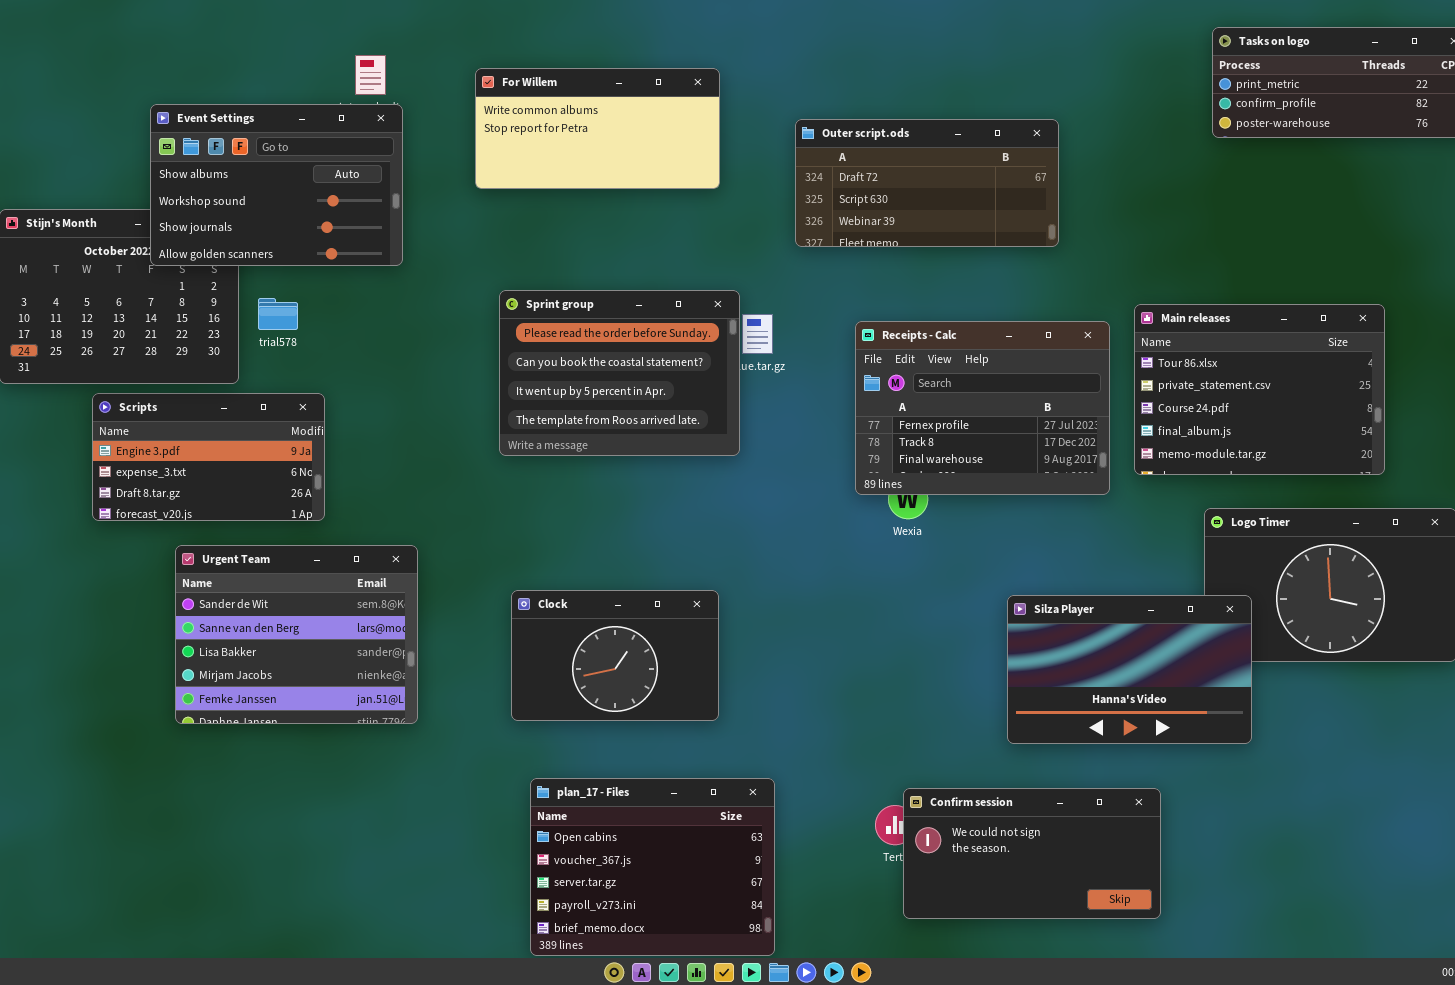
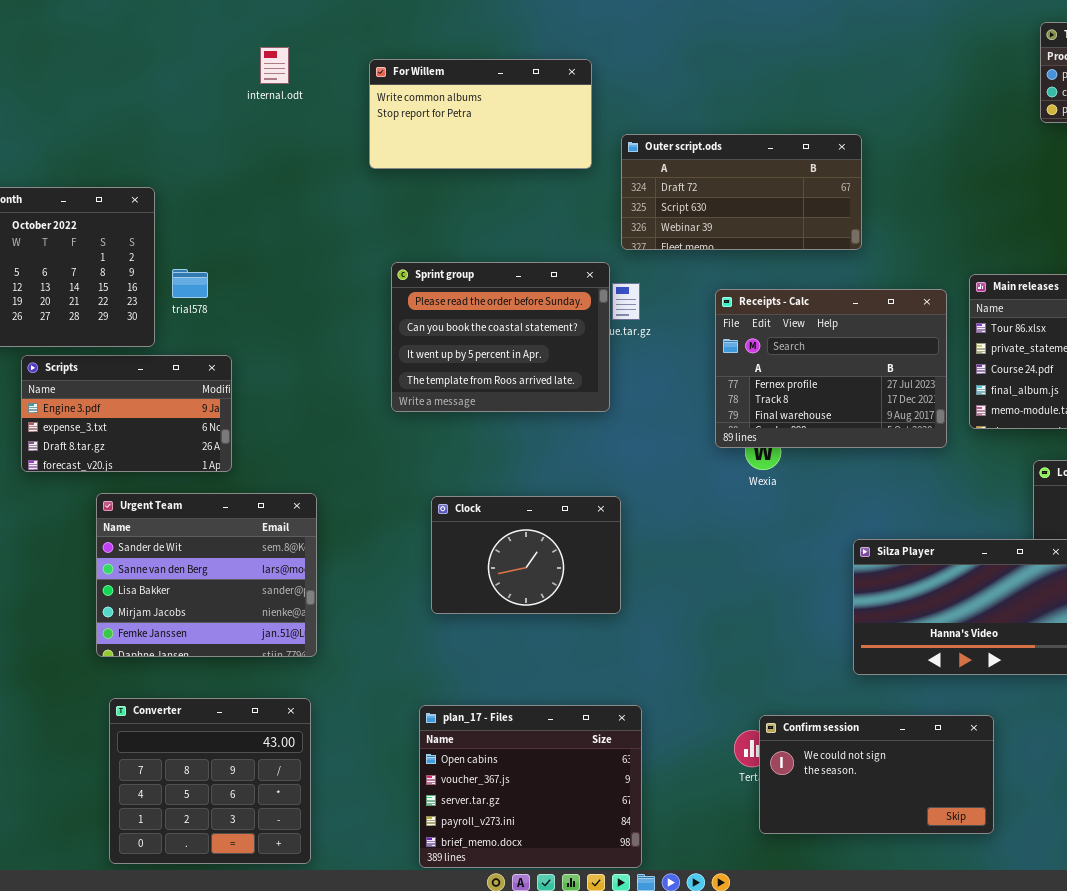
Event Settings: [150,104,403,266] -> none, closed
Outer script.ods: [795,119,1059,247] -> [621,134,862,250], moved
Clock: [511,590,719,721] -> [431,496,621,614], moved
Converter: none -> [109,698,311,864], opened

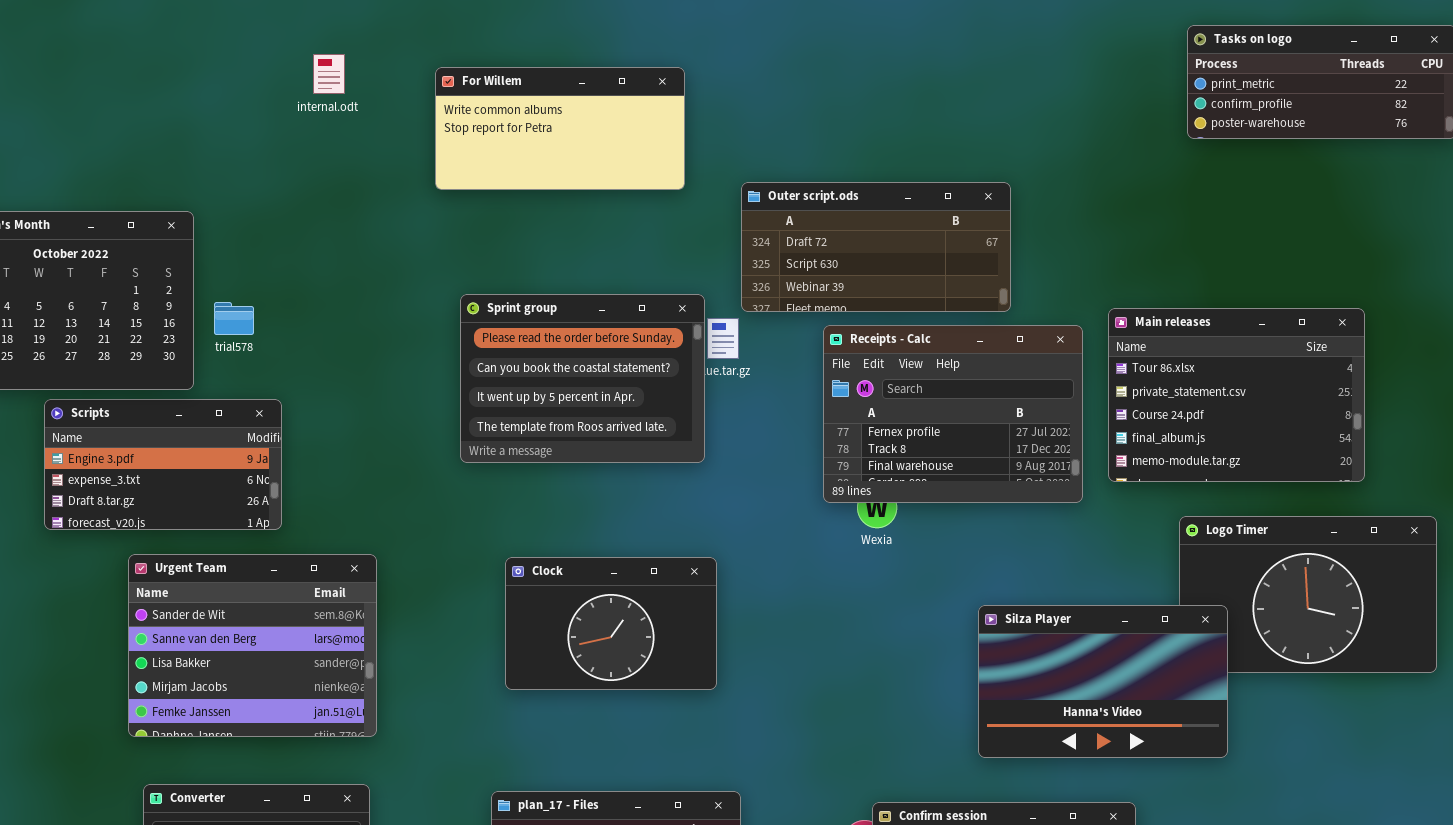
Outer script.ods: [621,134,862,250] -> [741,182,1011,312], moved

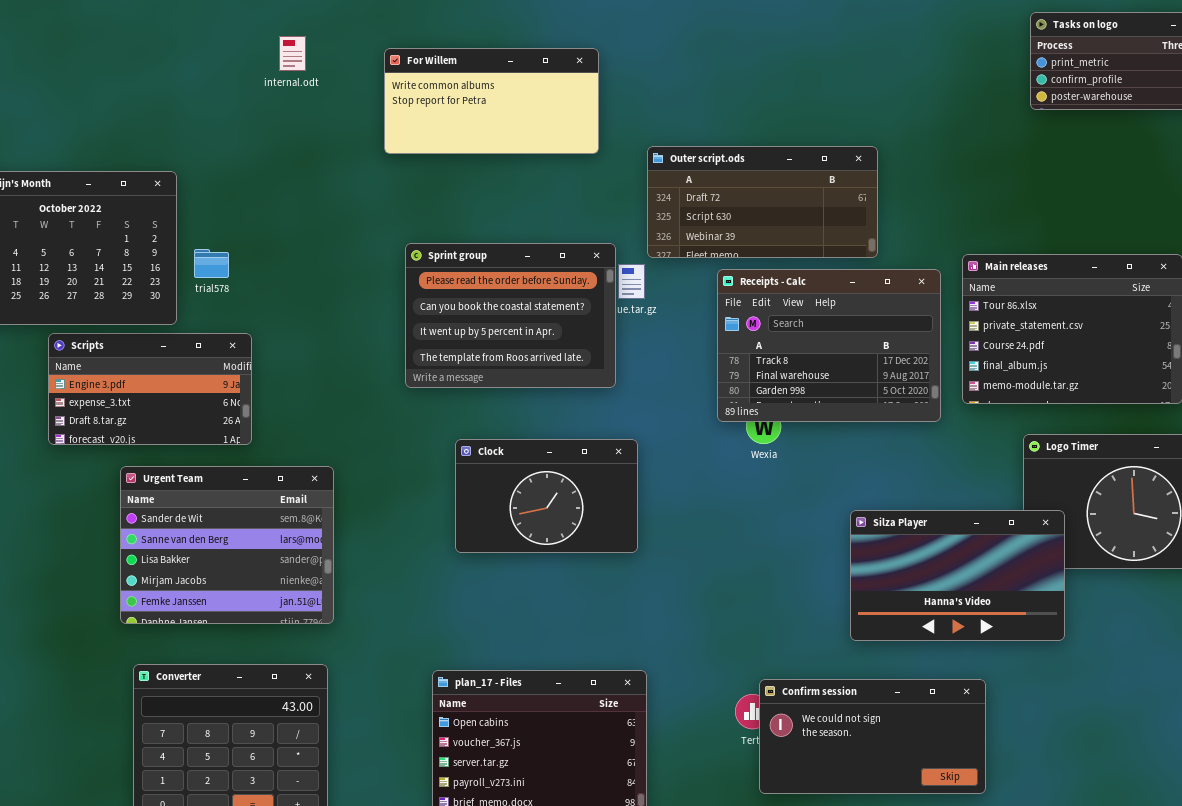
Receipts - Calc: [823,325,1083,503] -> [717,269,941,422], scrolled down 1 row
Clock: [505,557,717,690] -> [455,439,638,553], moved

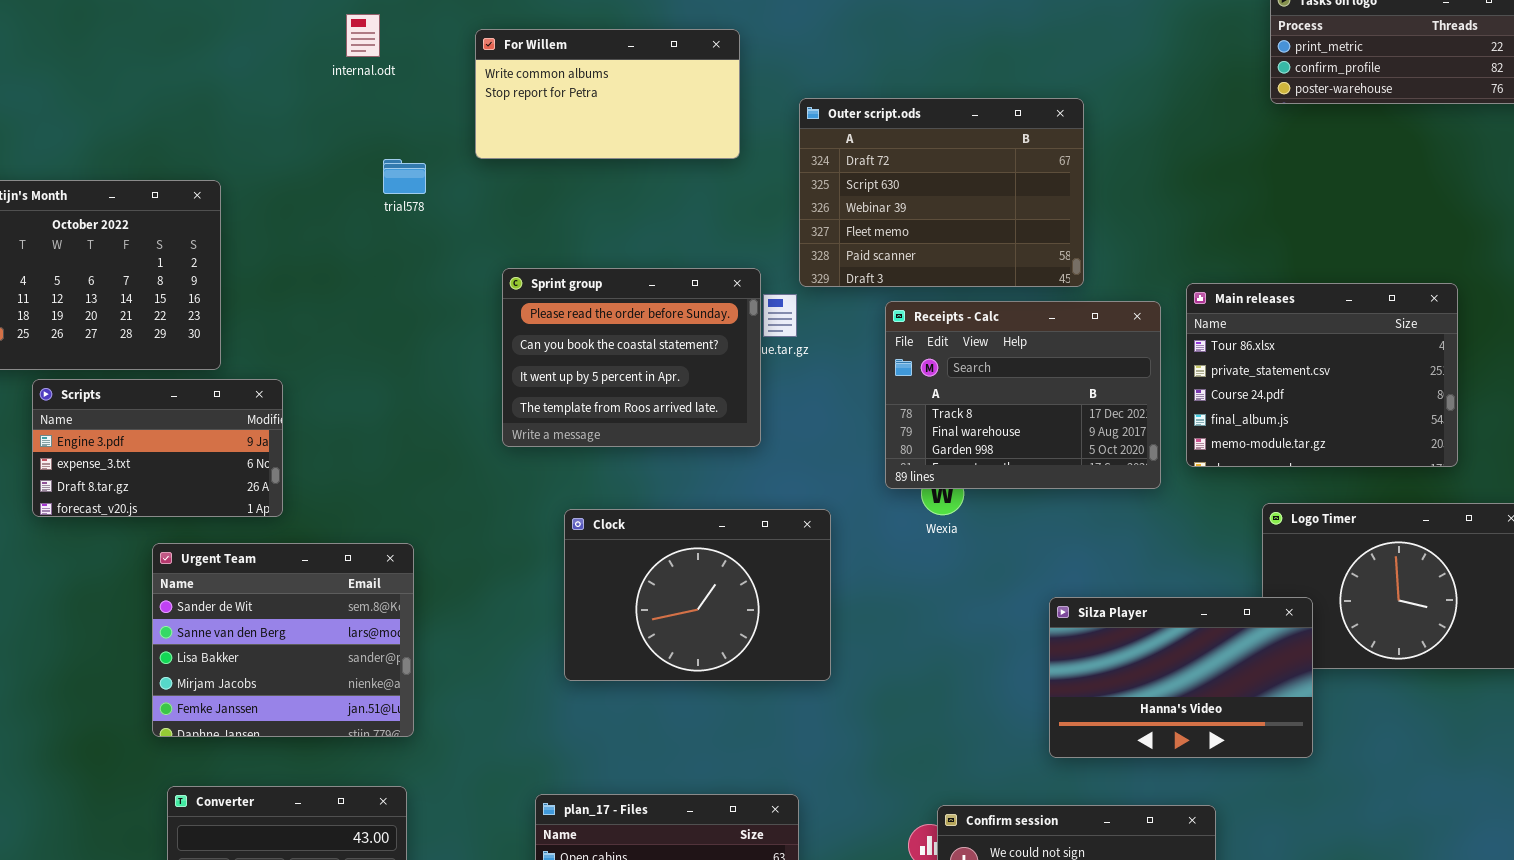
Outer script.ods: [647,146,878,258] -> [799,98,1084,287], resized
trial578: [194,249,229,278] -> [383,159,426,194], moved
Scripts: [48,333,252,445] -> [32,379,283,517], moved
Clock: [455,439,638,553] -> [564,509,831,681], resized

